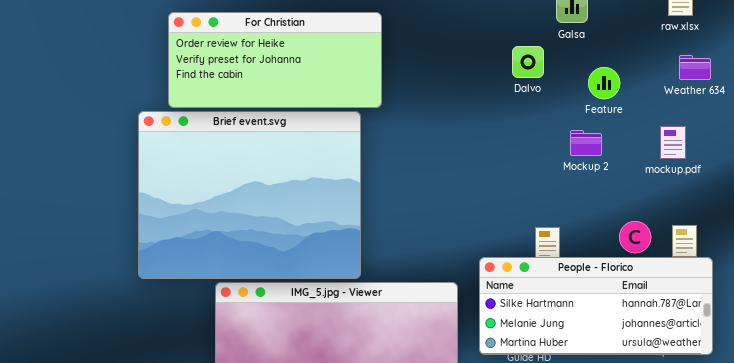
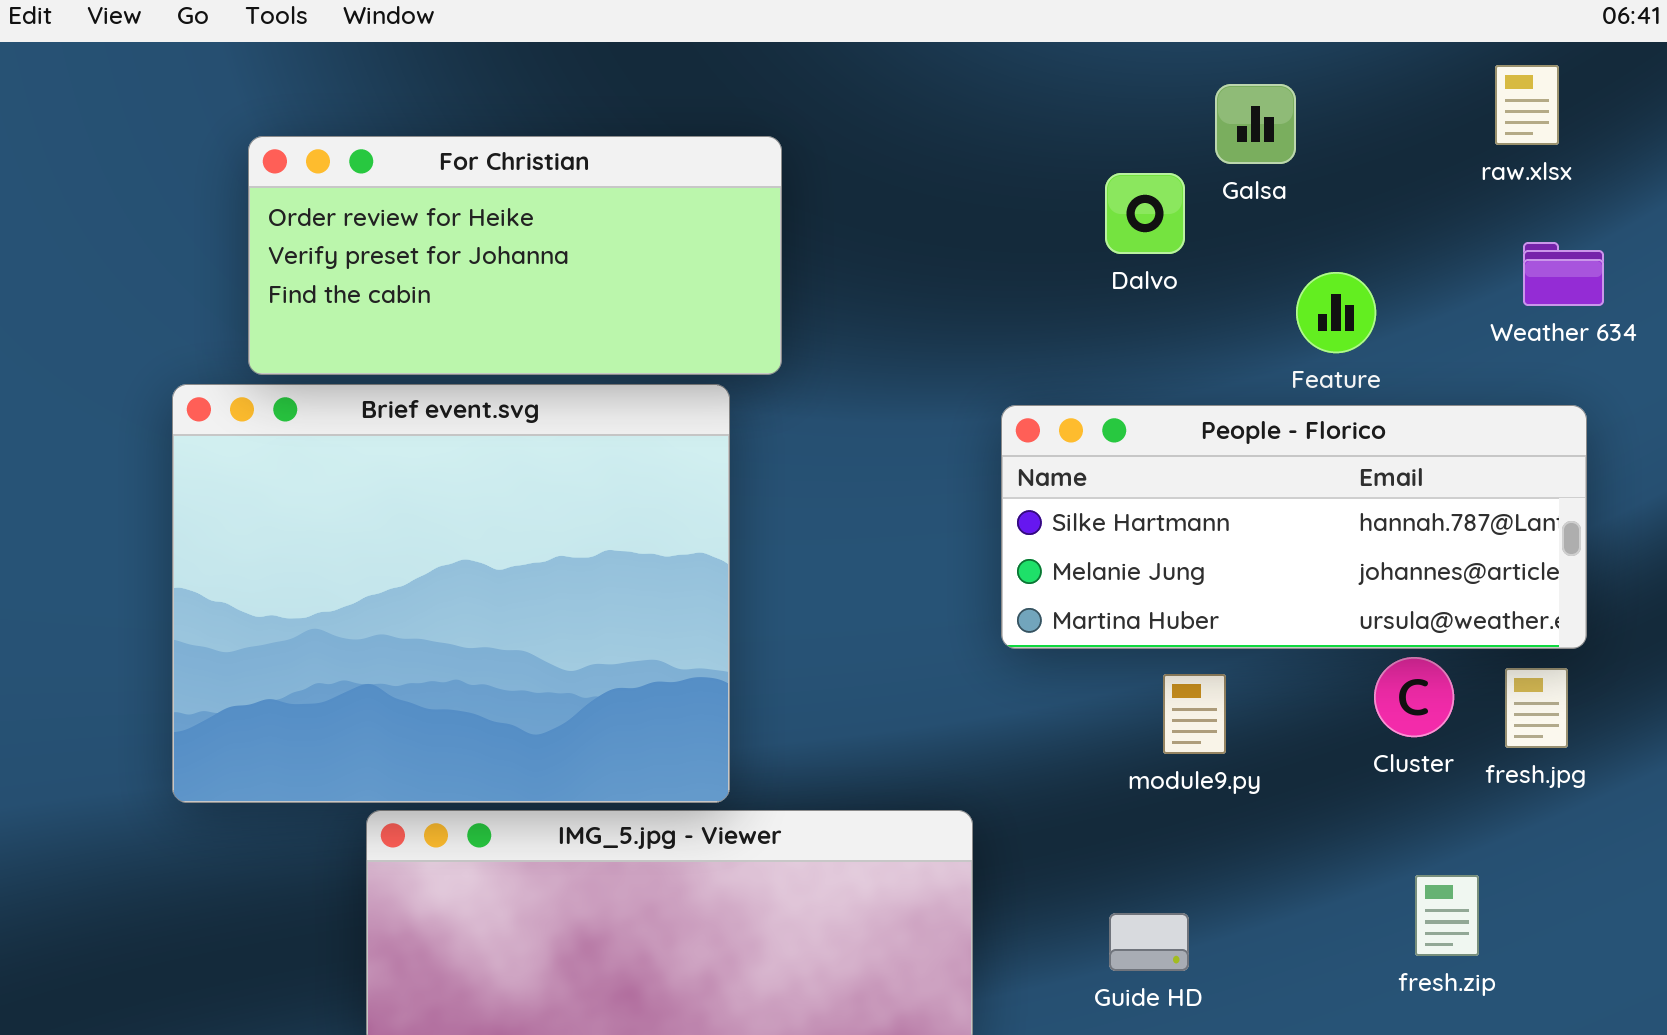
Dalvo: [512,46,544,78] -> [1105,173,1185,254], moved
People - Florico: [479,257,713,355] -> [1001,405,1587,649], moved

